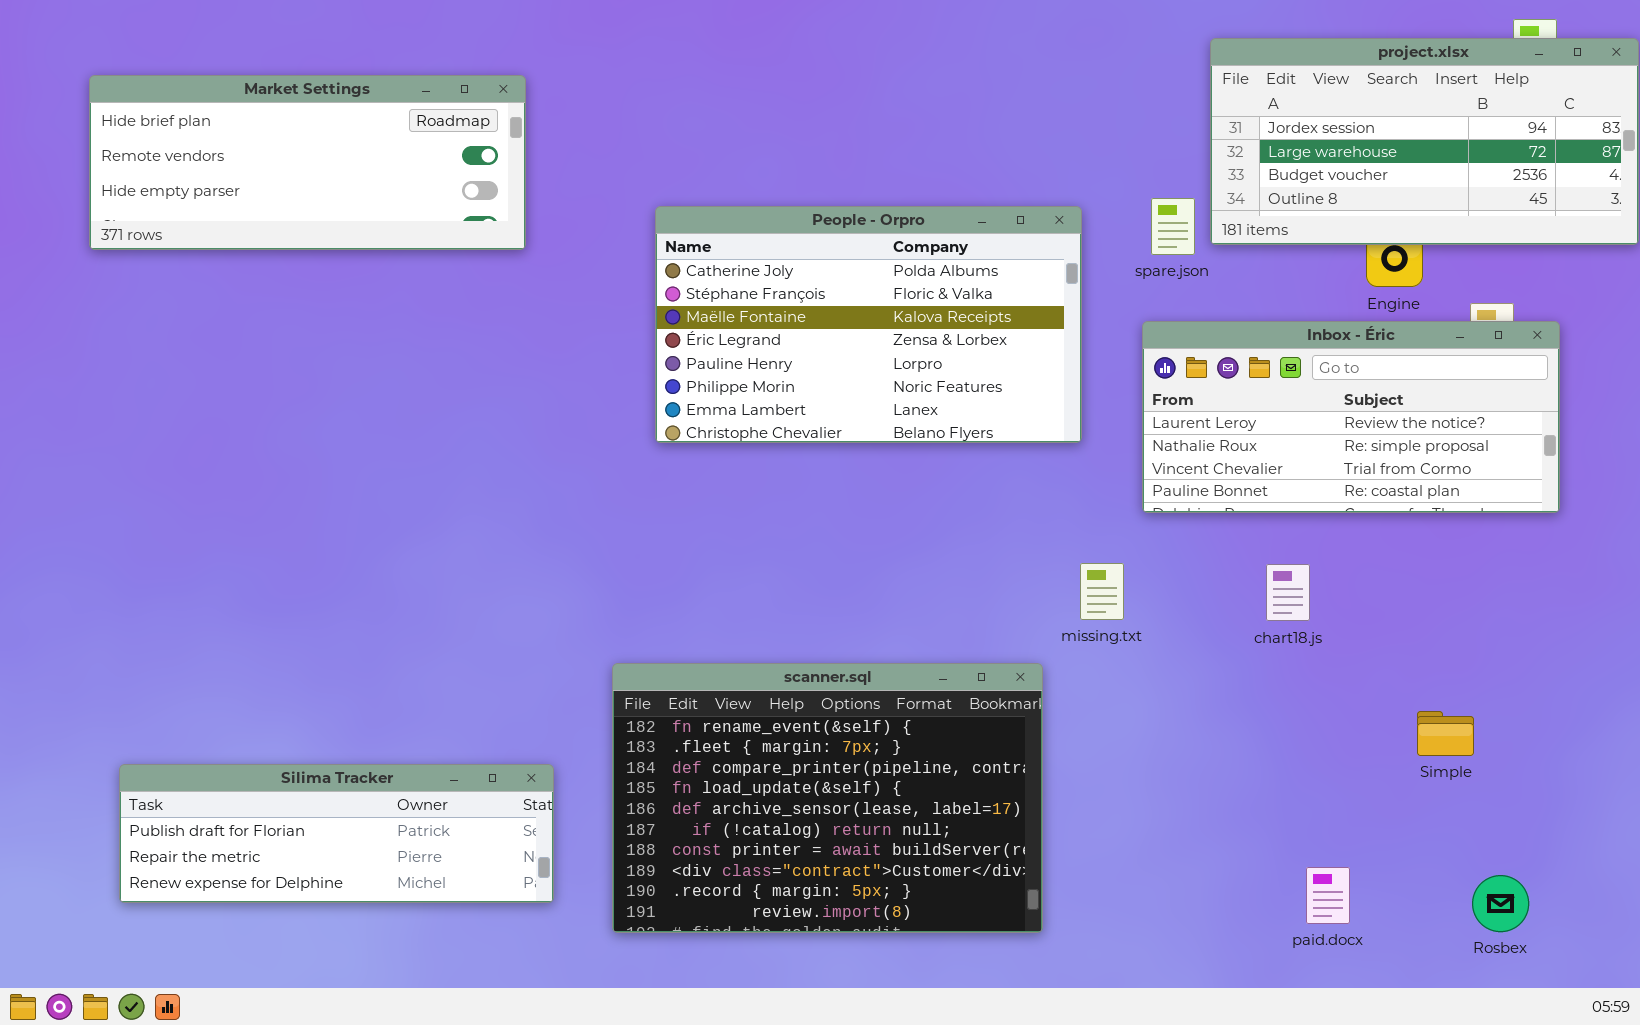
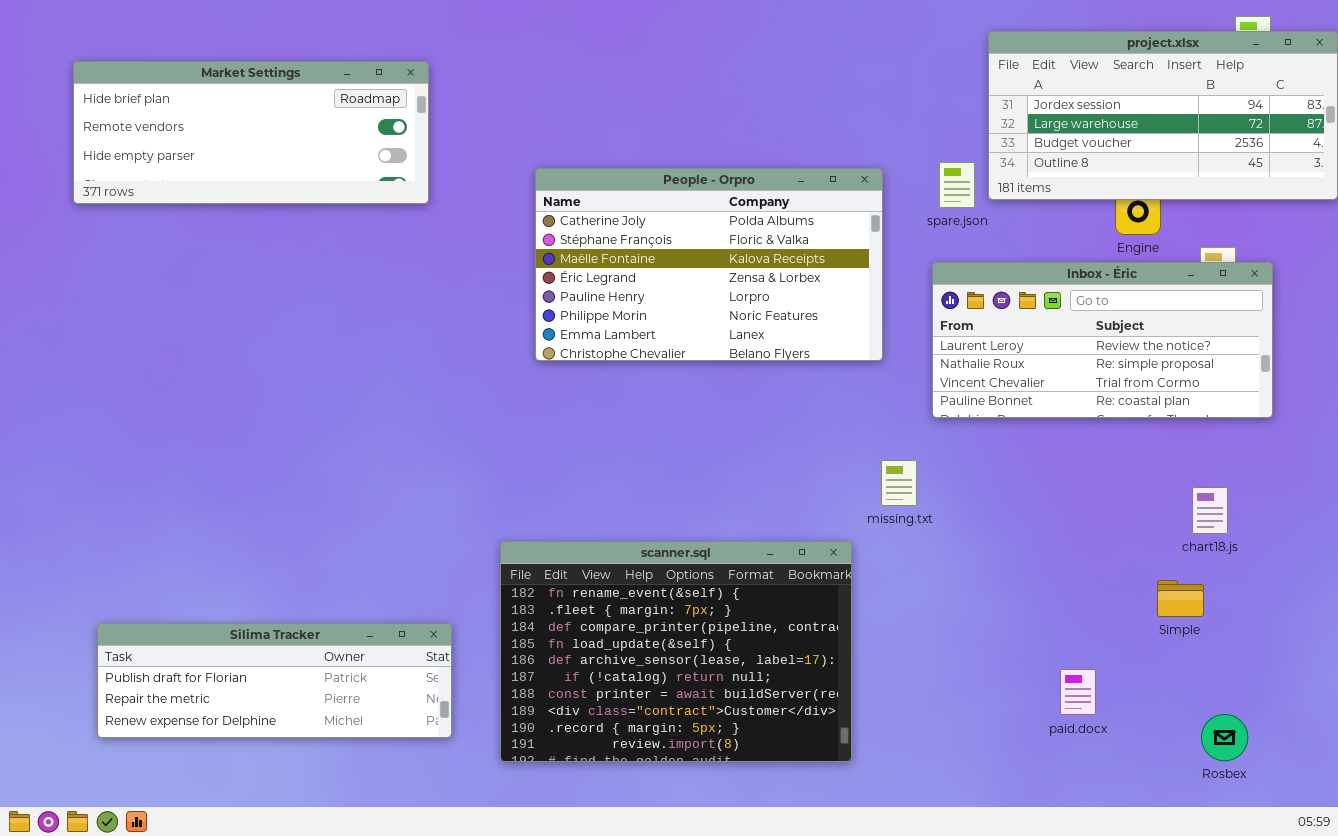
chart18.js: [1266,564,1310,621] -> [1192,487,1228,534], moved
paid.docx: [1306,867,1350,924] -> [1060,669,1096,715], moved

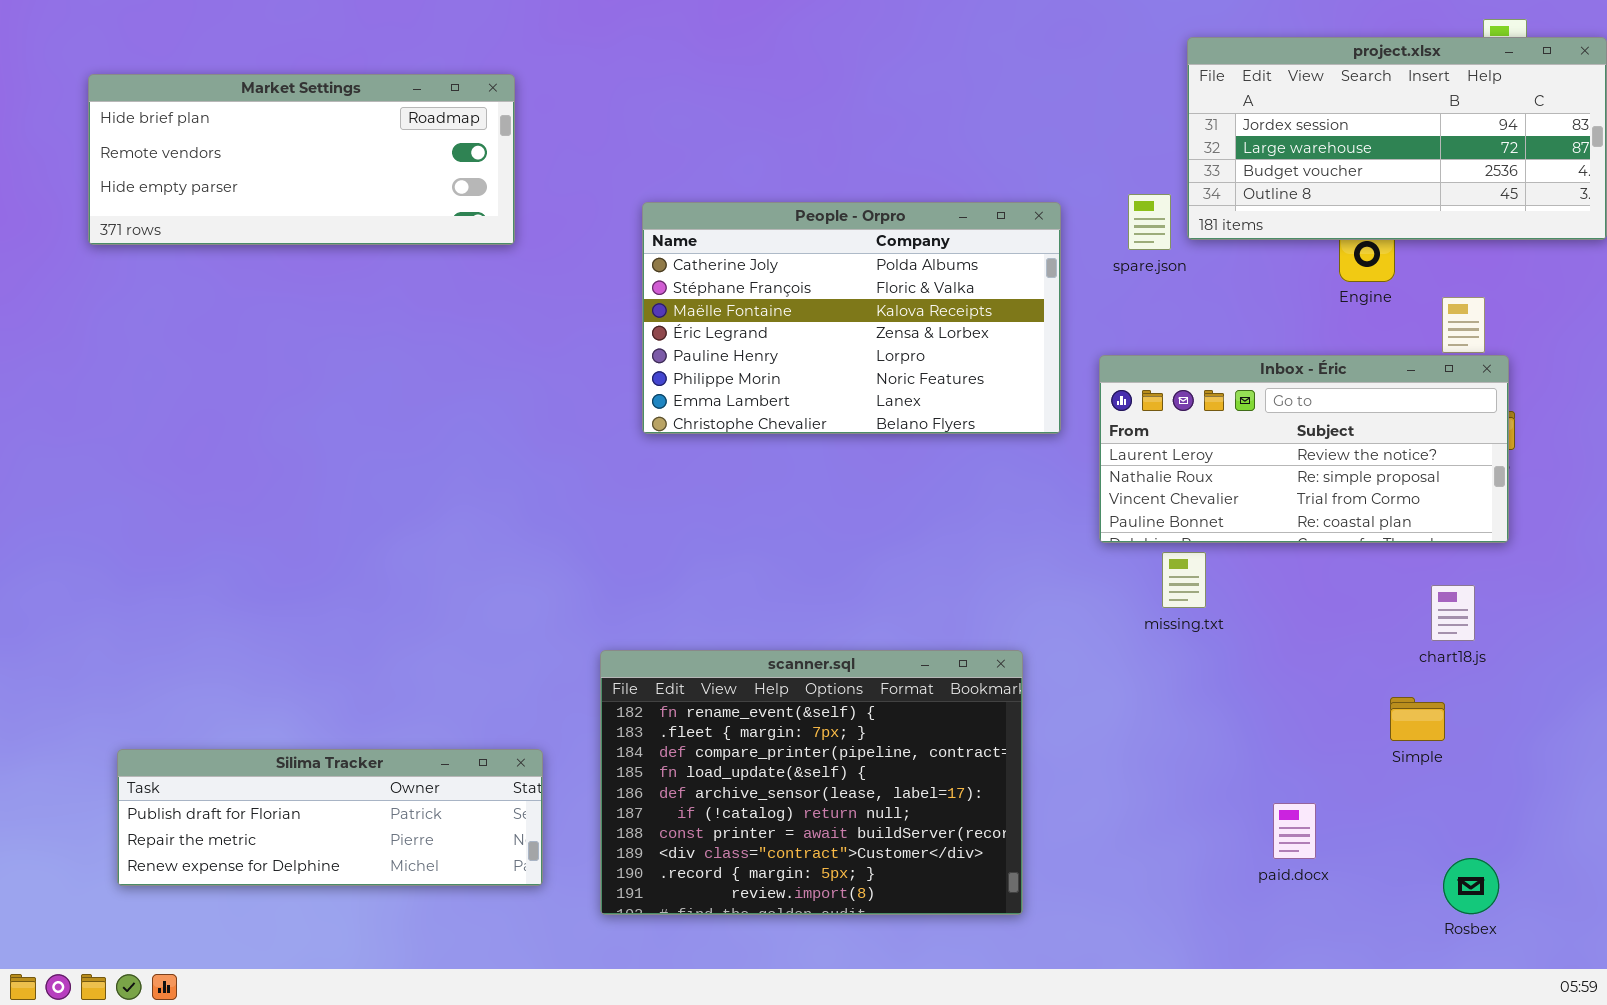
Inbox - Éric: [932,262,1273,418] -> [1099,355,1509,543], moved
missing.txt: [881,460,917,506] -> [1162,552,1206,608], moved

